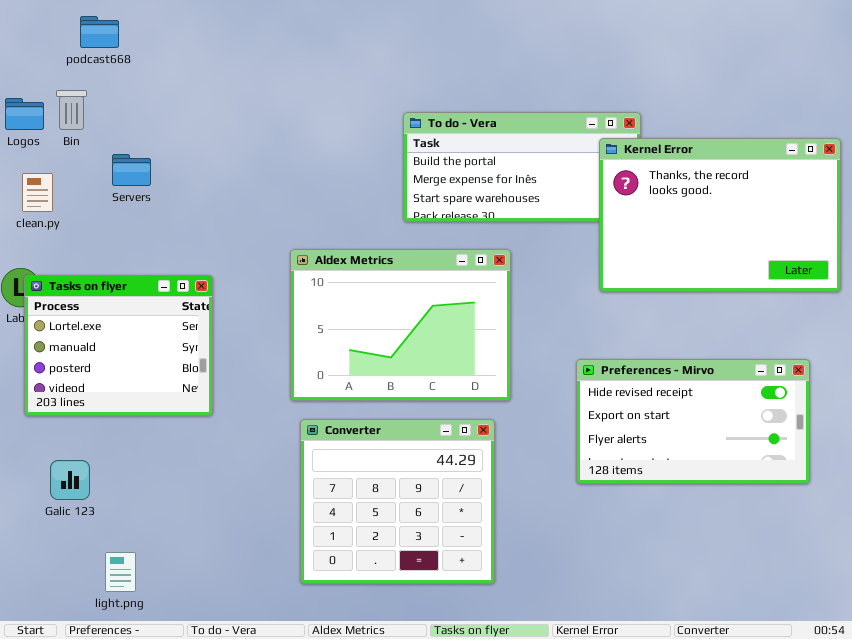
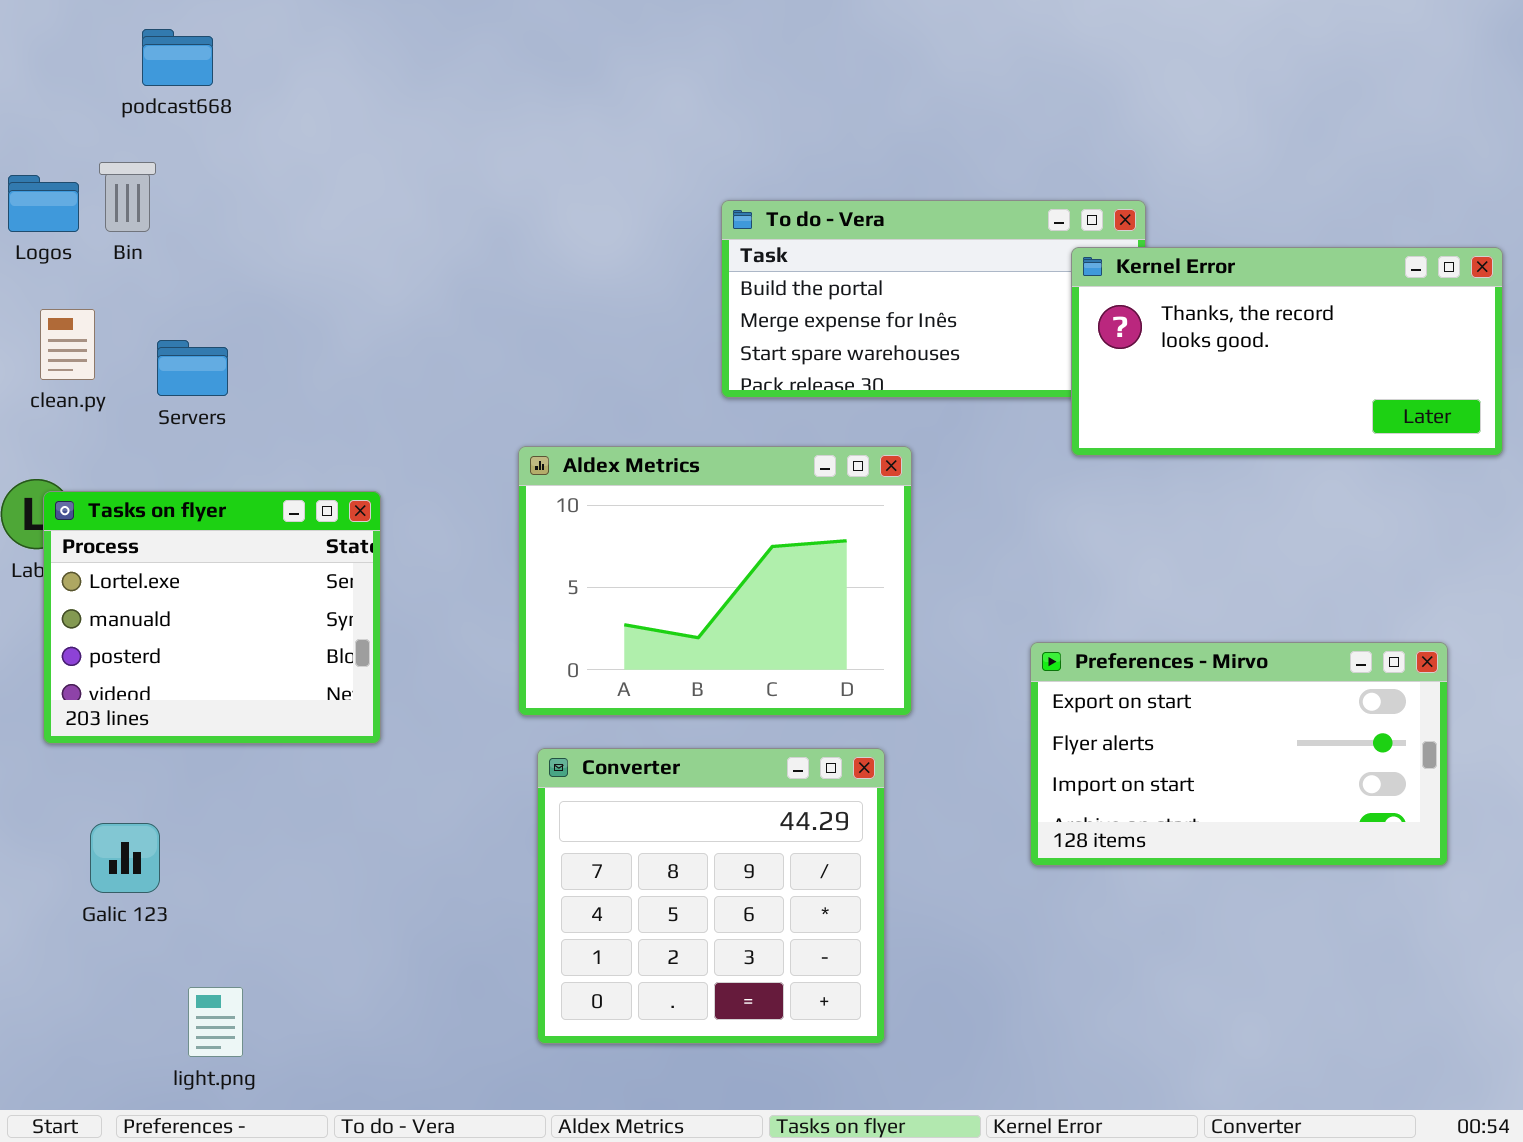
Kernel Error: [599,138,841,292] -> [1071,247,1503,456], resized
Servers: [112,154,151,186] -> [157,340,228,396], moved
Preferences - Mirvo: [576,359,810,484] -> [1030,642,1448,866], scrolled down 1 row

